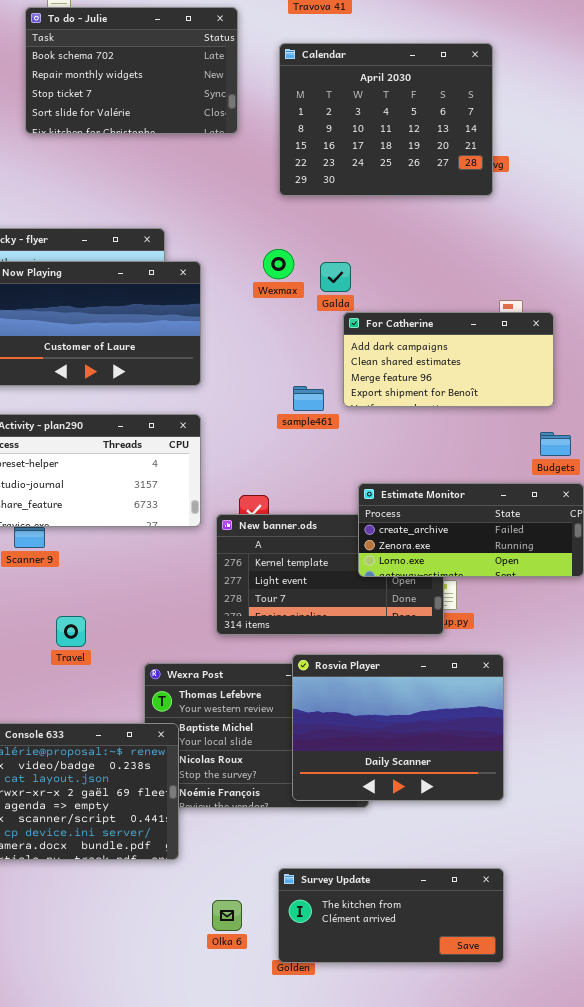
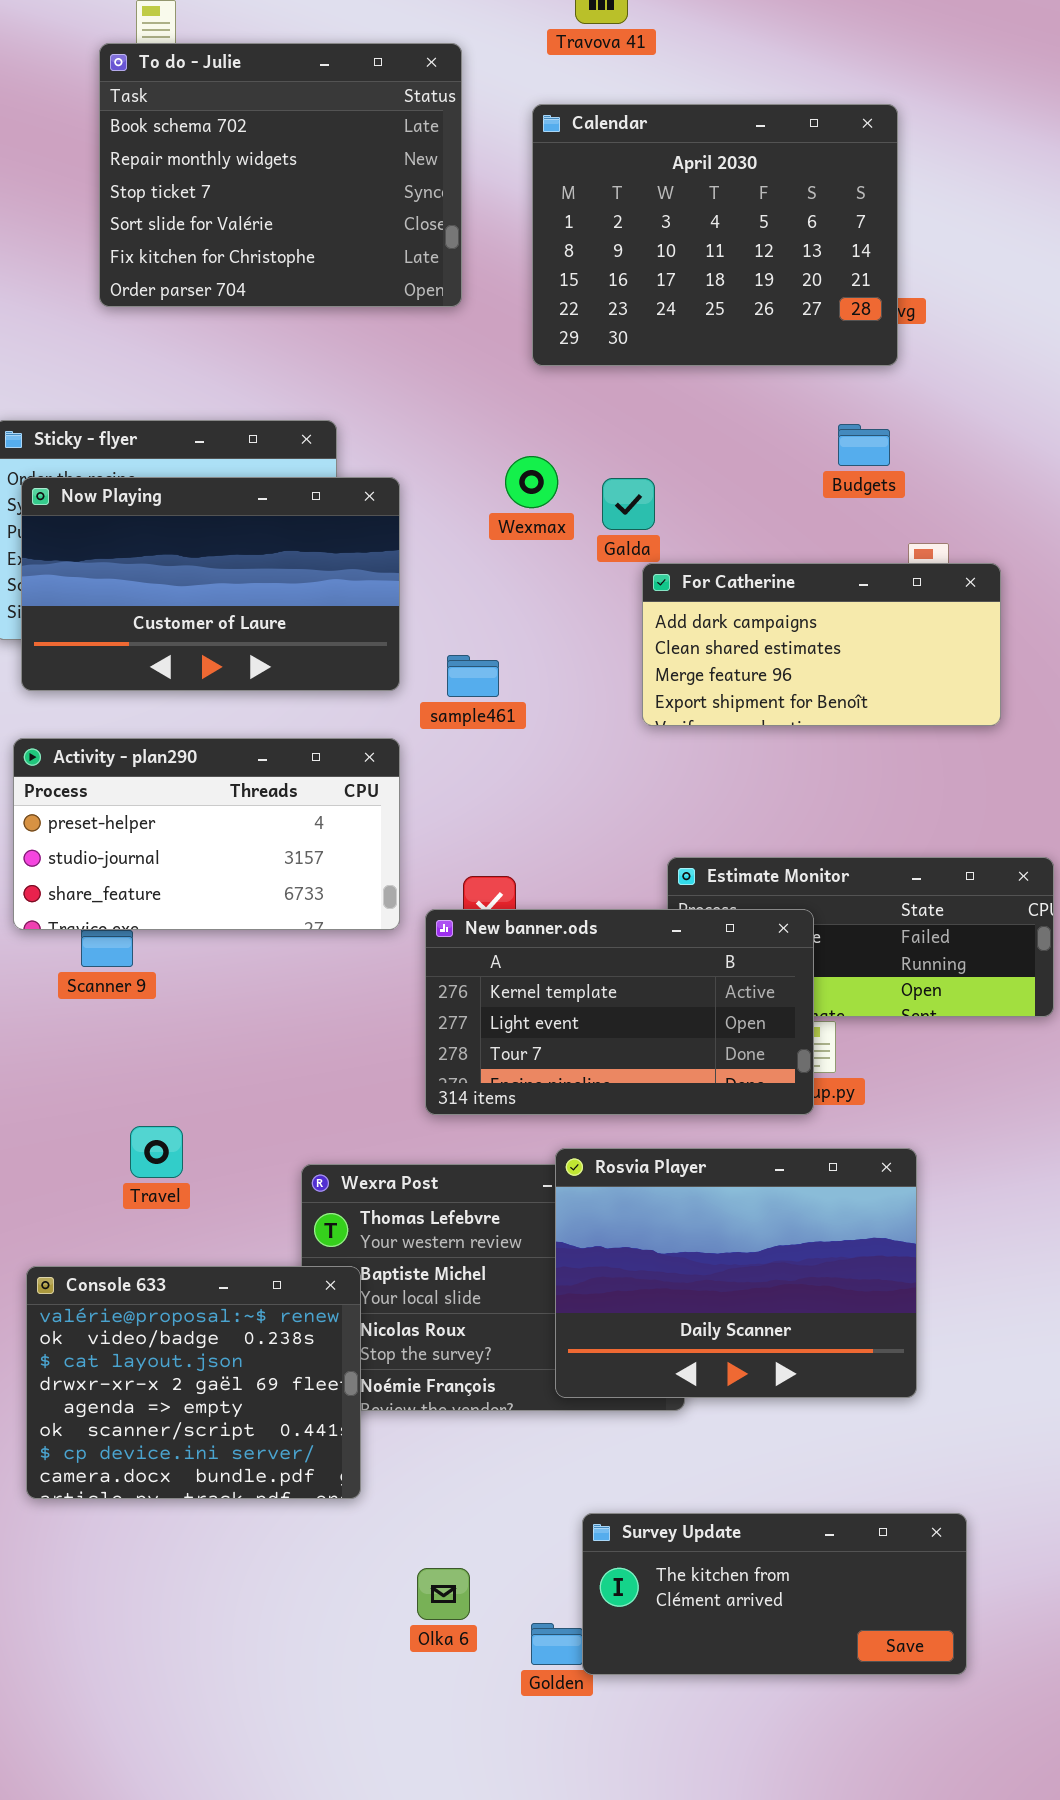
To do - Julie: [25,7,238,134] -> [99,43,462,307], resized
sample461: [293,386,324,411] -> [447,655,499,697], moved
Budgets: [540,432,571,456] -> [838,424,890,466], moved
New banner.ods: [216,514,444,635] -> [425,909,814,1115], raised
Travel: [56,616,86,647] -> [130,1126,183,1178], moved
Survey Update: [278,868,504,963] -> [582,1513,967,1675], moved

